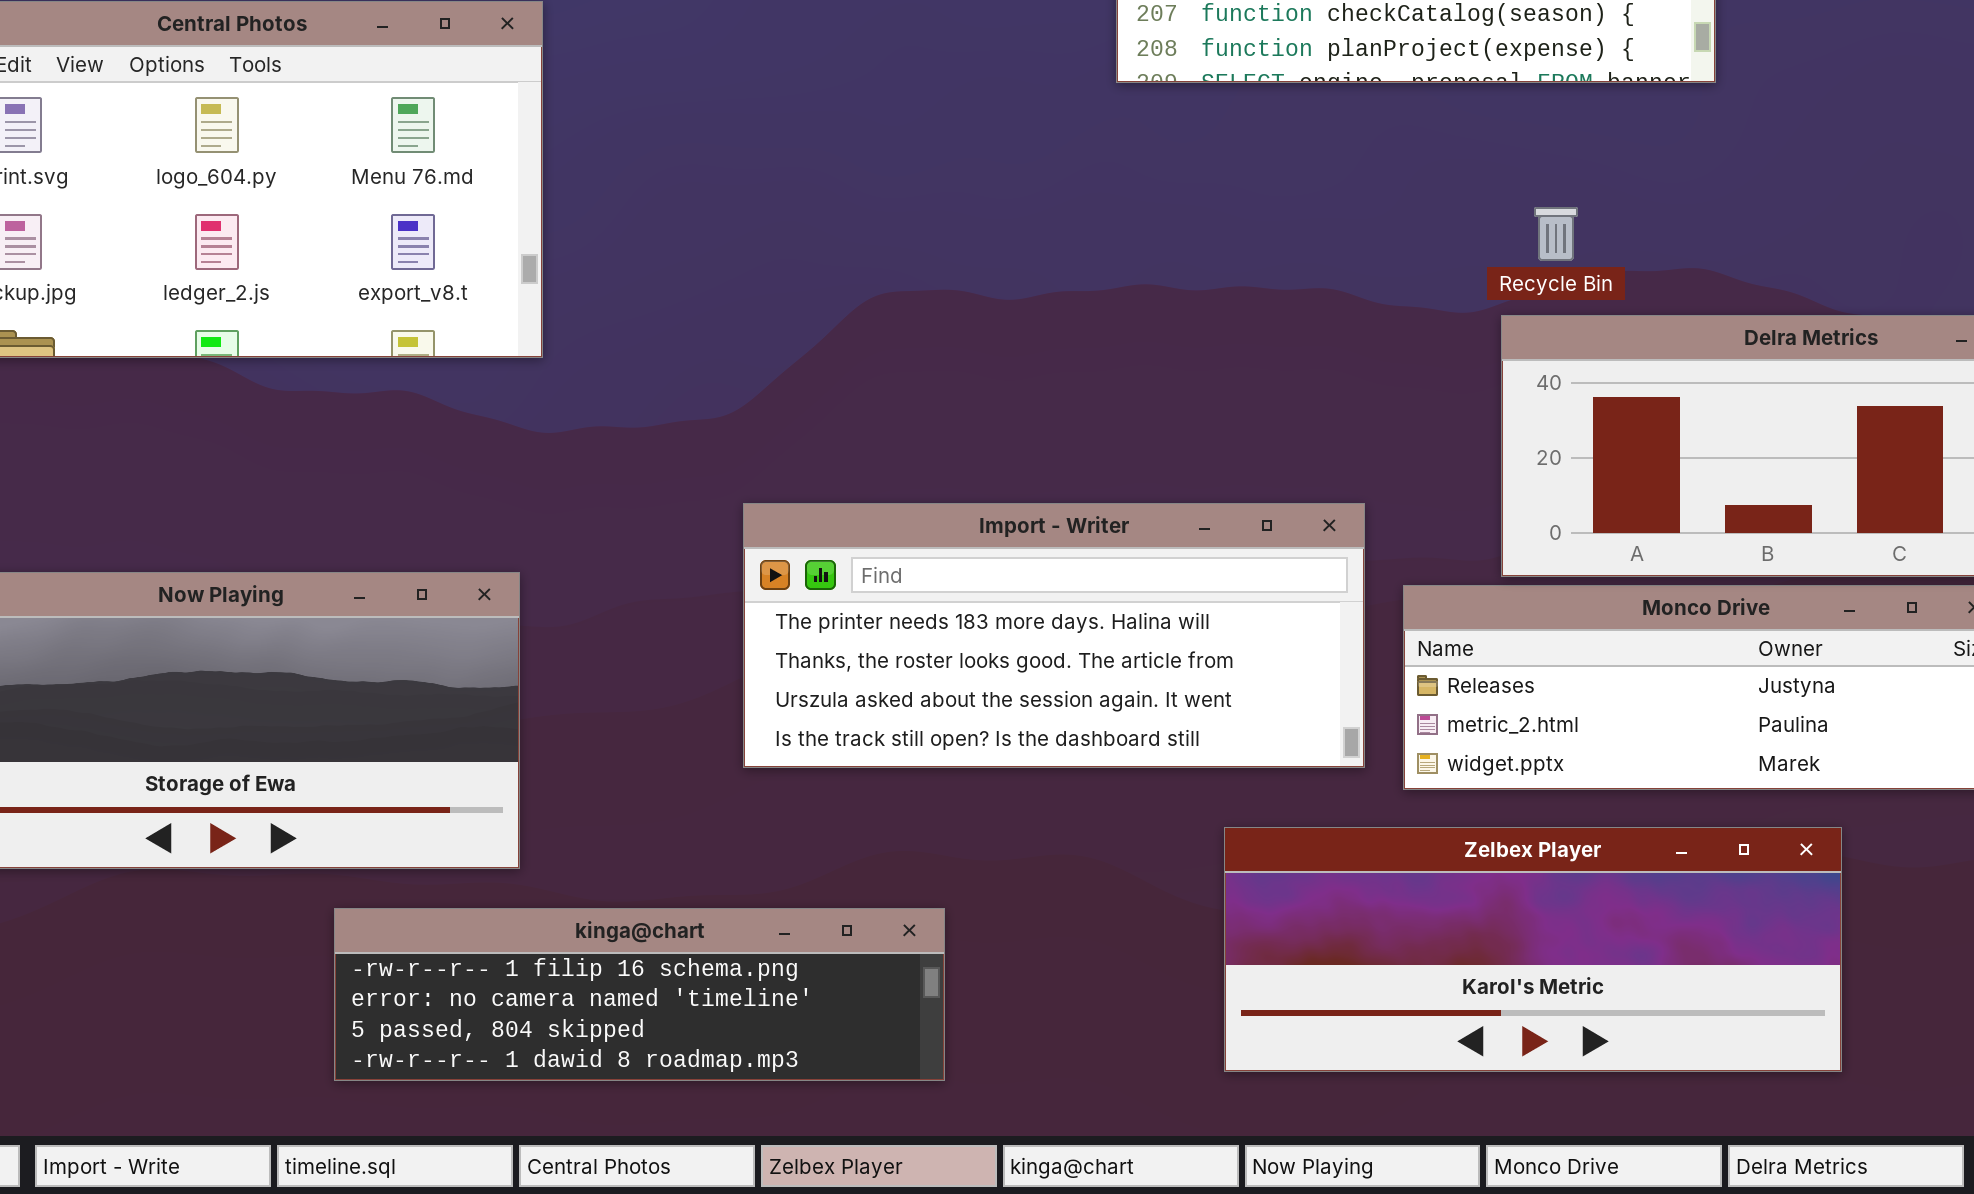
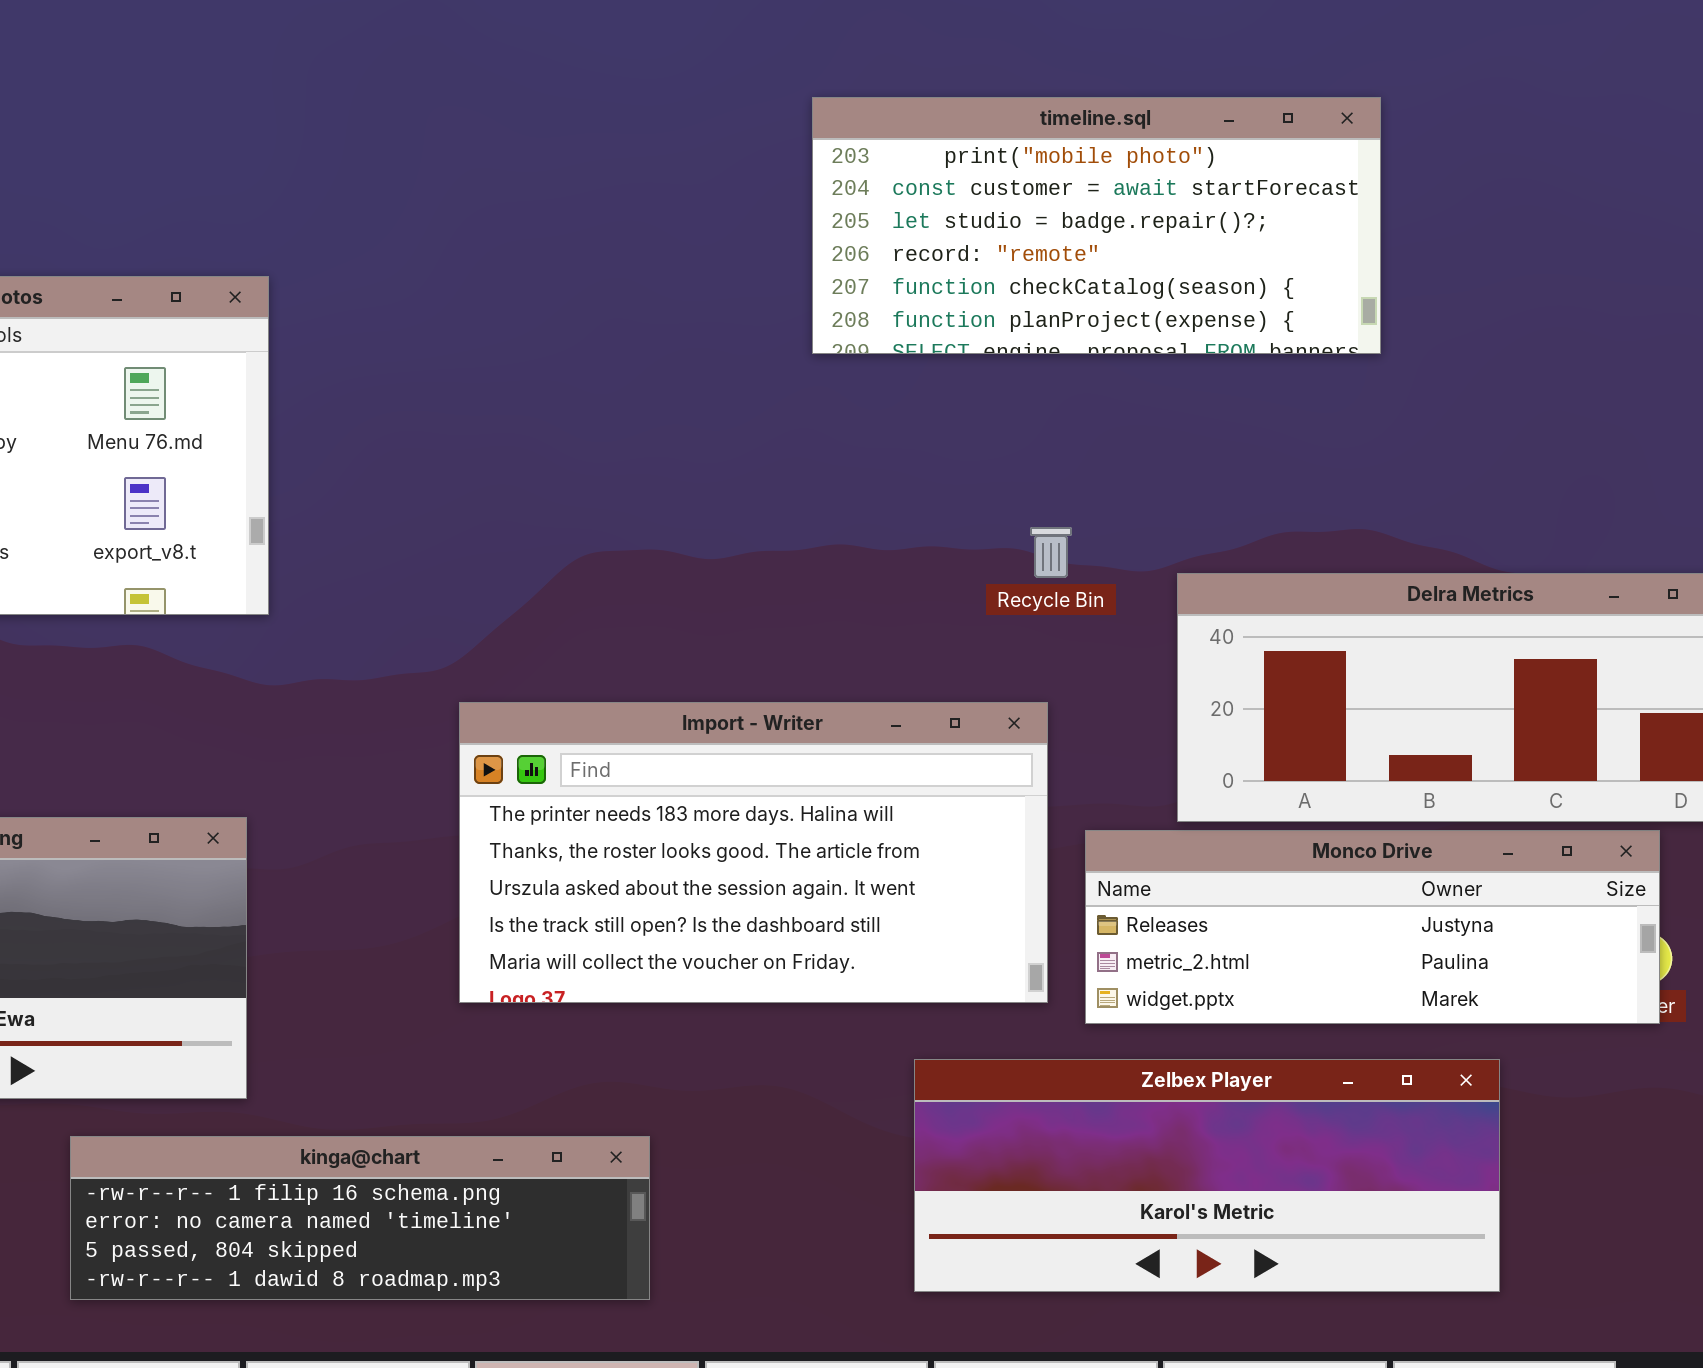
Recycle Bin: [1534,207,1578,261] -> [1030,527,1072,578], moved
Import - Writer: [743,503,1365,768] -> [459,702,1048,1003], resized

